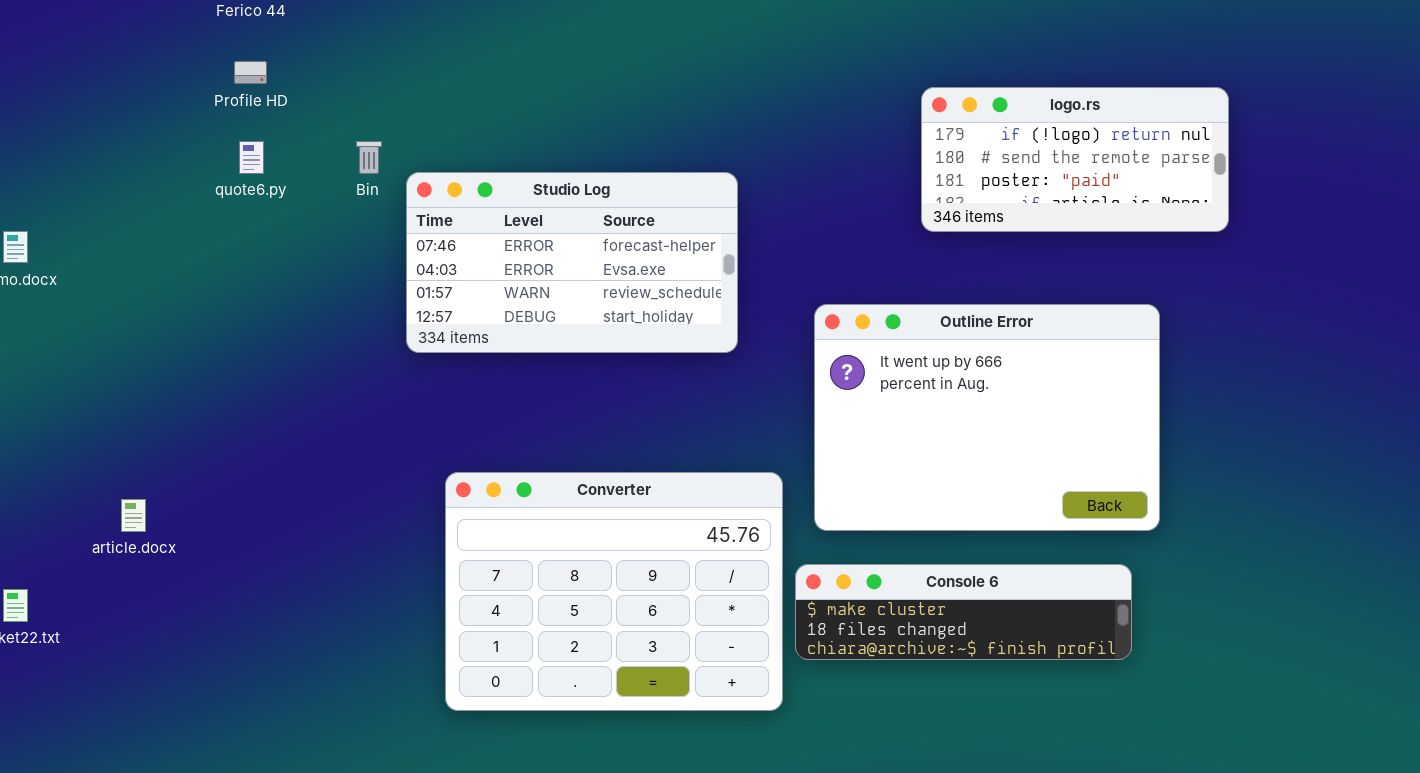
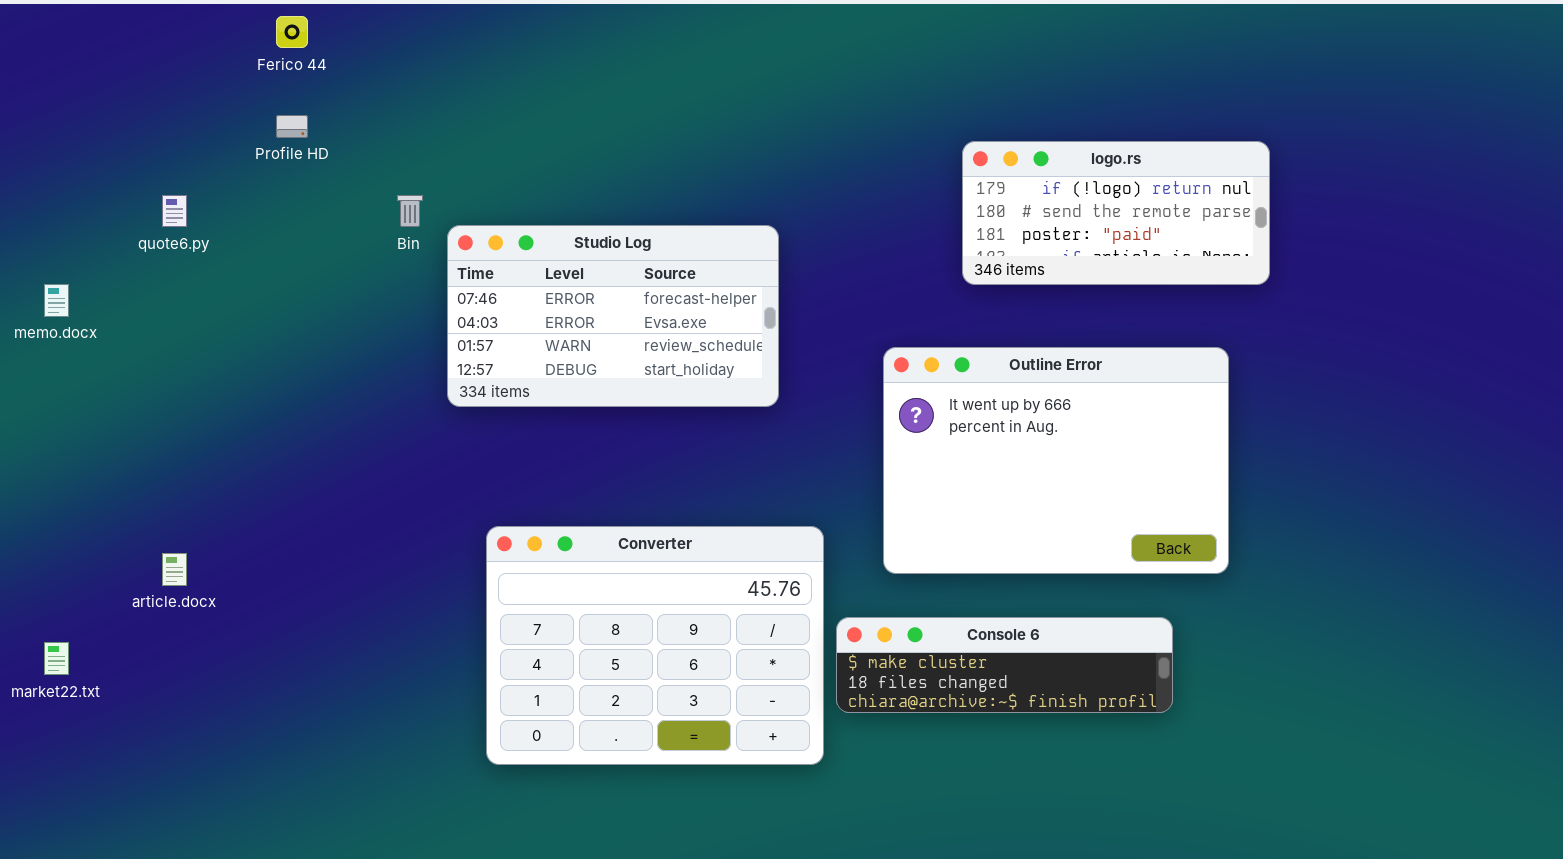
quote6.py: [239,141,264,174] -> [162,195,187,227], moved
Outline Error: [814,304,1160,531] -> [883,347,1229,574], moved

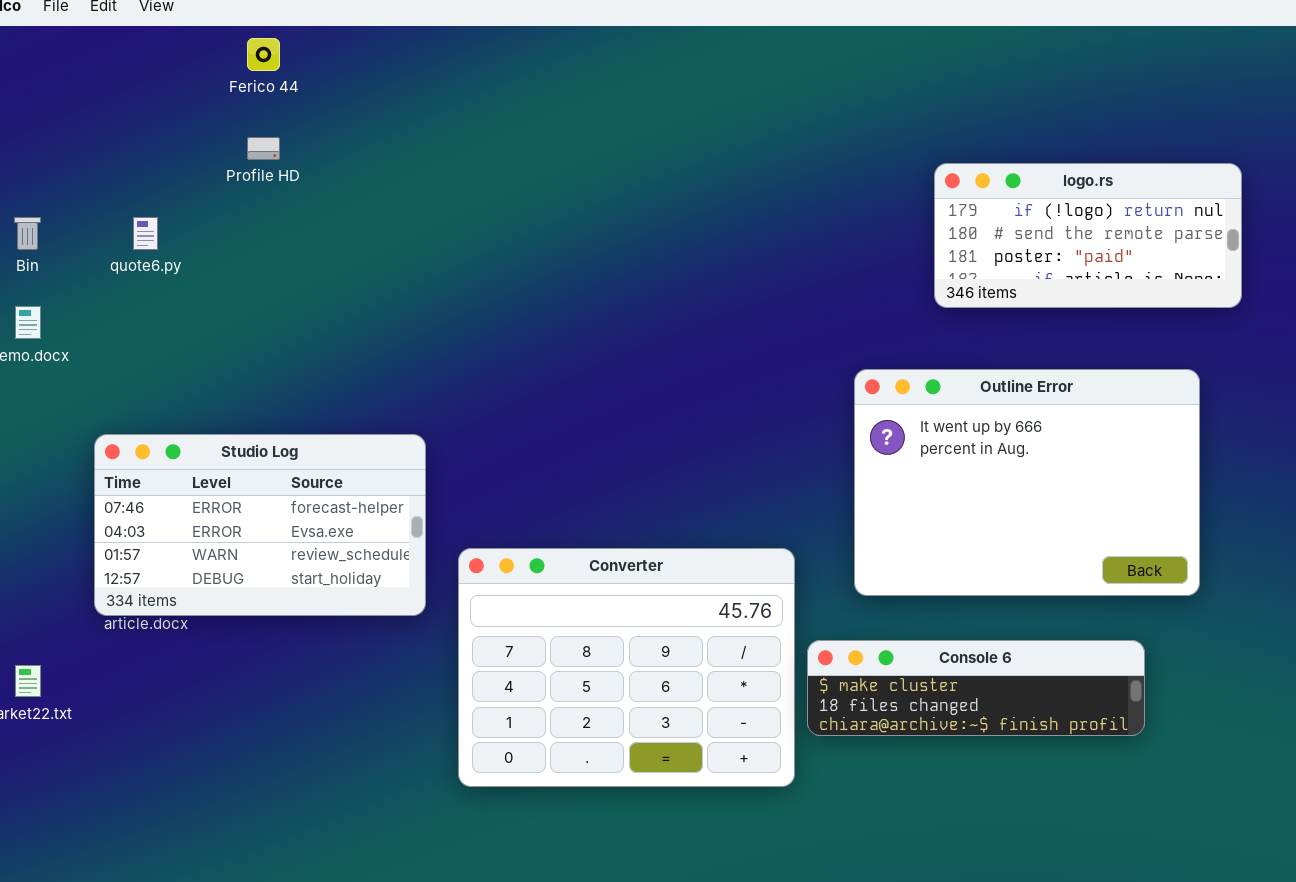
Bin: [397,195,423,227] -> [14,217,41,250], moved
Studio Log: [447,225,779,407] -> [94,434,426,616], moved

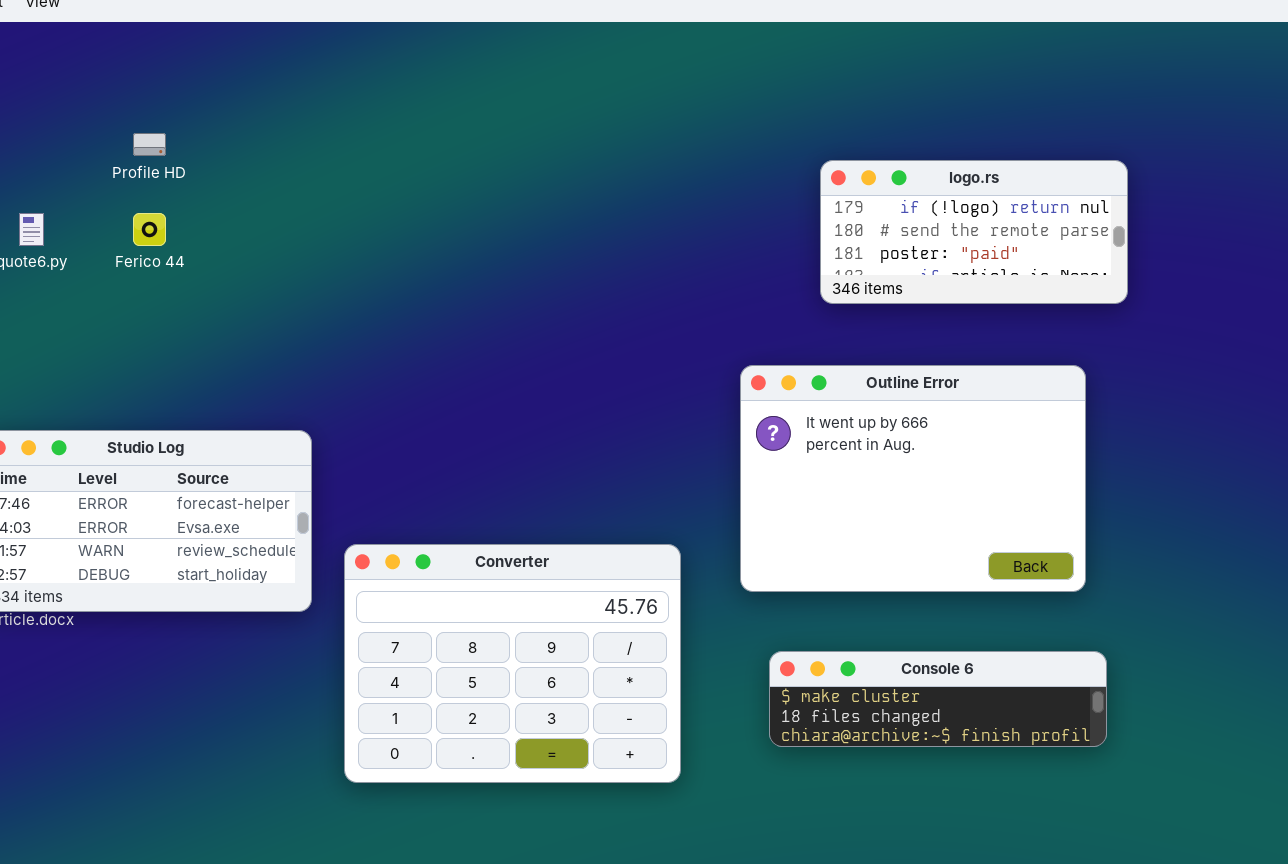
Ferico 44: [247,38,280,71] -> [133,213,166,246], moved
Console 6: [807,640,1145,736] -> [769,651,1107,747], moved

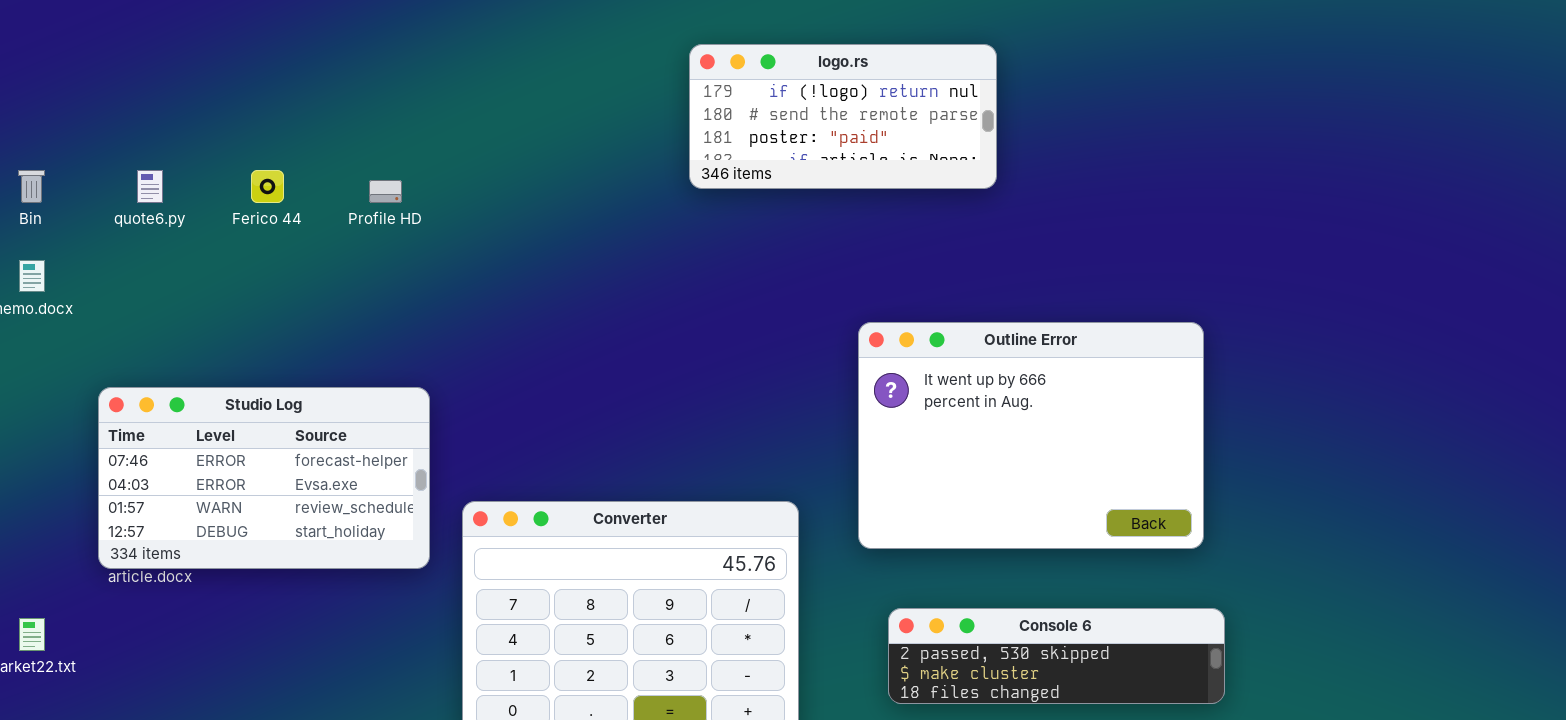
Profile HD: [133,133,166,156] -> [369,180,402,203], moved
logo.rs: [820,160,1128,304] -> [689,44,997,189], moved
Console 6: [769,651,1107,747] -> [888,608,1225,704], scrolled up 1 row

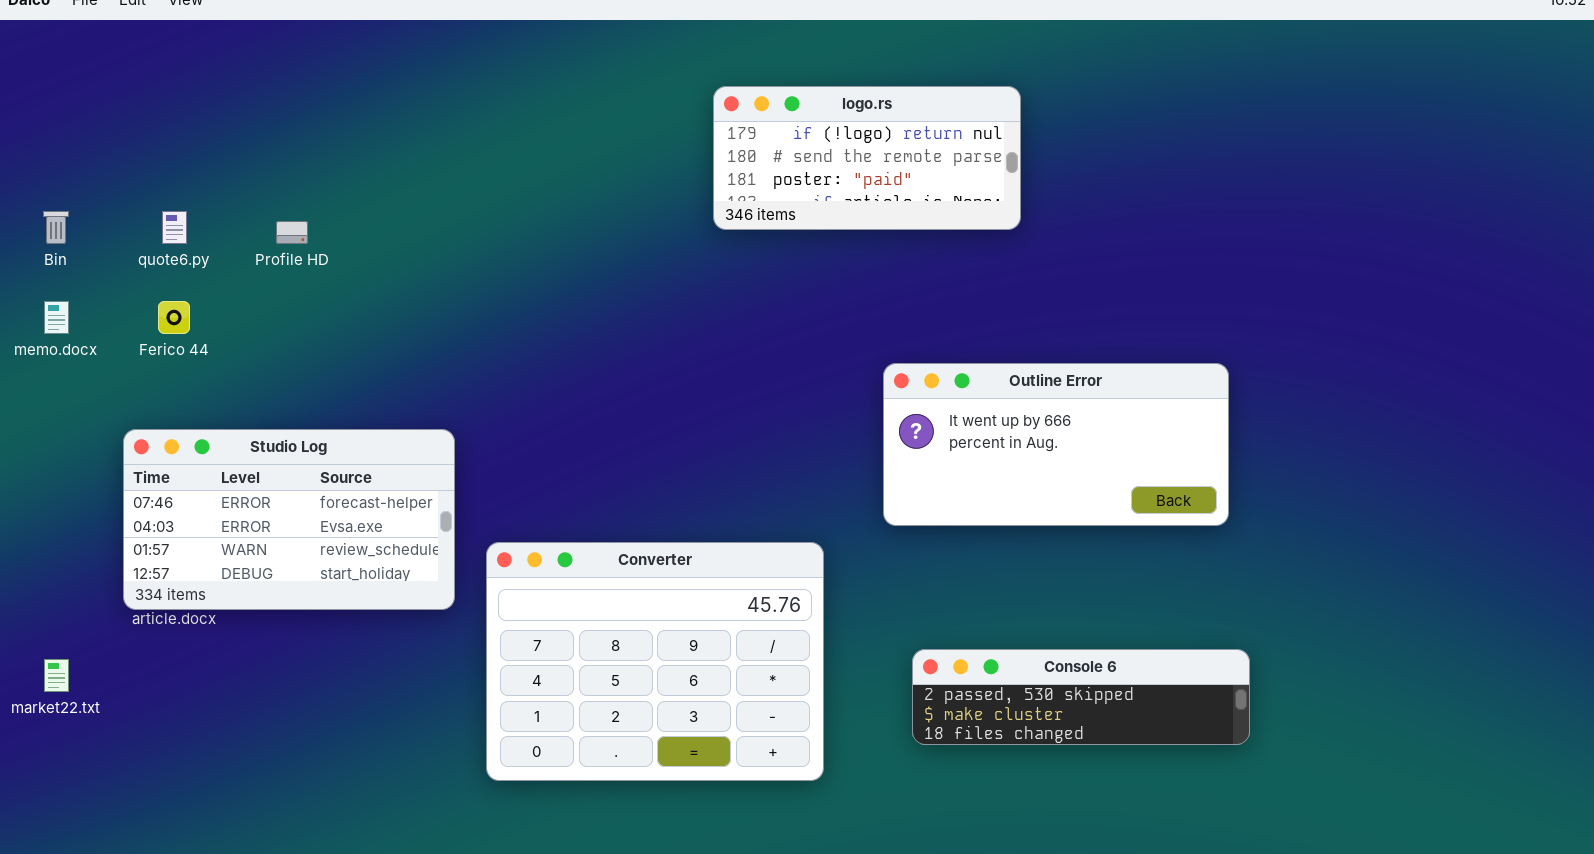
Ferico 44: [251,170,284,203] -> [158,301,190,334], moved
Profile HD: [369,180,402,203] -> [276,221,308,244], moved
Outline Error: [858,322,1204,549] -> [883,363,1229,526], resized

